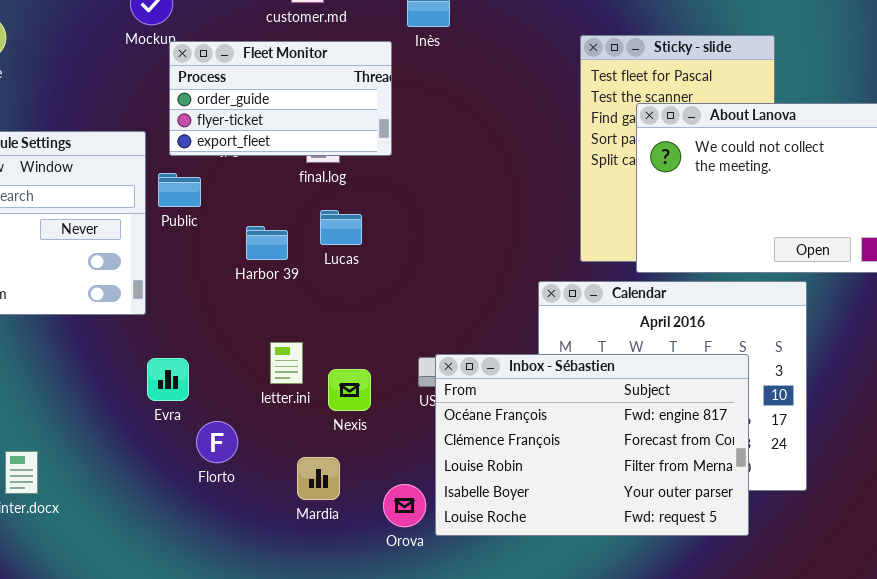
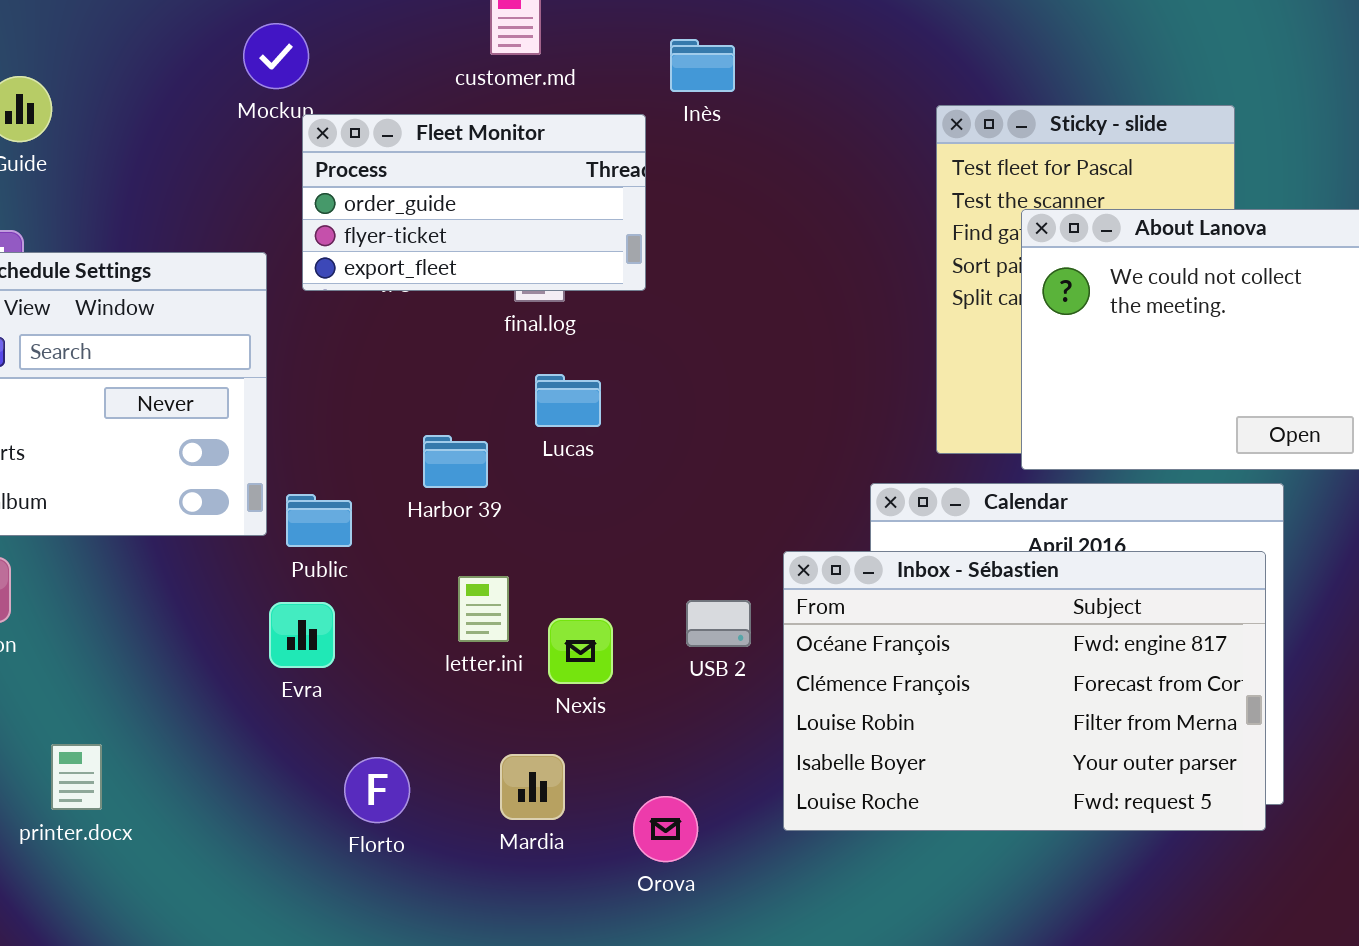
Public: [158,173,201,207] -> [286,494,352,547], moved
Harbor 39: [246,226,288,260] -> [423,435,488,488], moved
Inbox - Sébastien: [435,354,749,536] -> [783,551,1266,831], moved
Florto: [196,421,238,463] -> [344,757,410,823], moved

